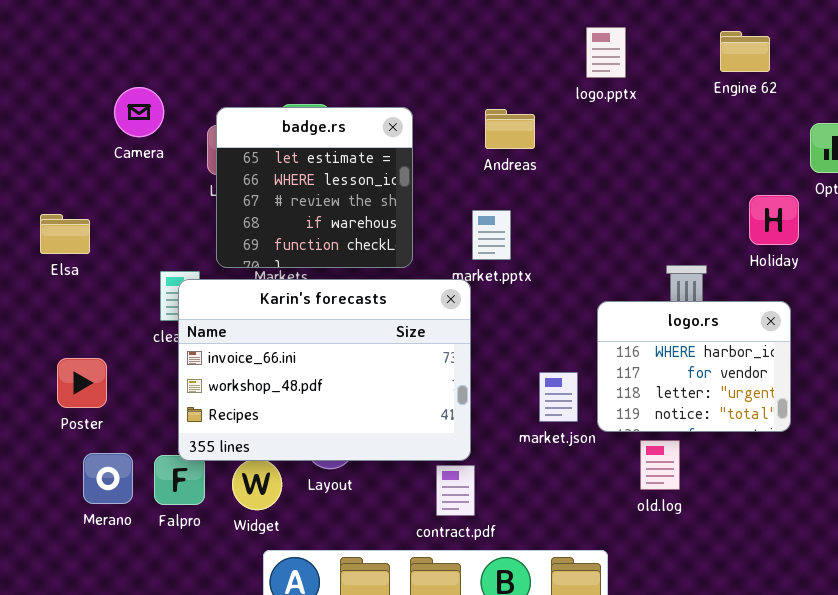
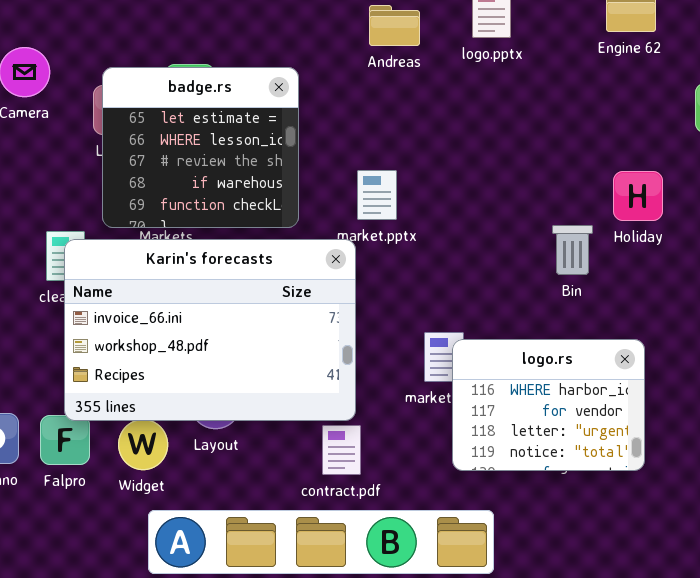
Andreas: [485,109,535,149] -> [369,5,420,46], moved
Holiday: [749,195,799,245] -> [613,171,663,221], moved
logo.rs: [597,301,791,432] -> [452,339,645,471], moved

